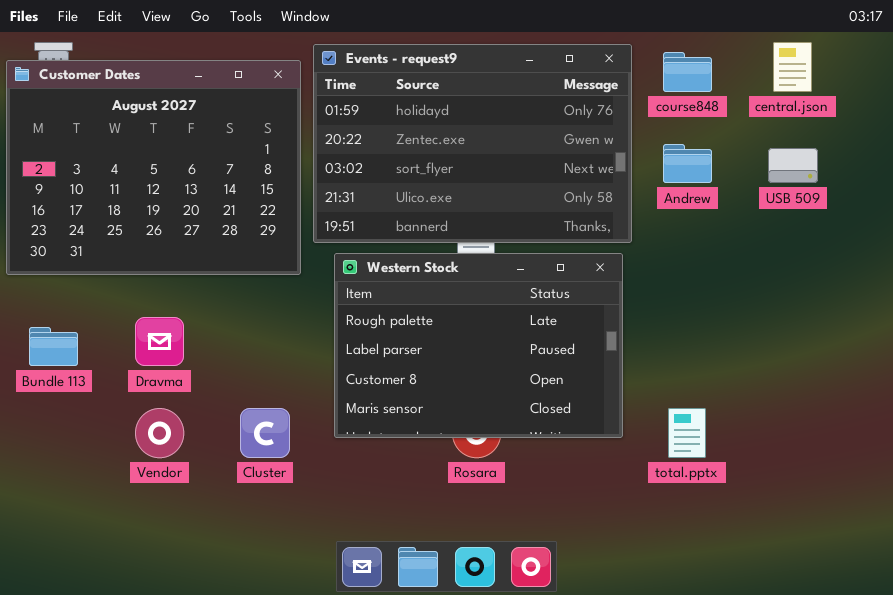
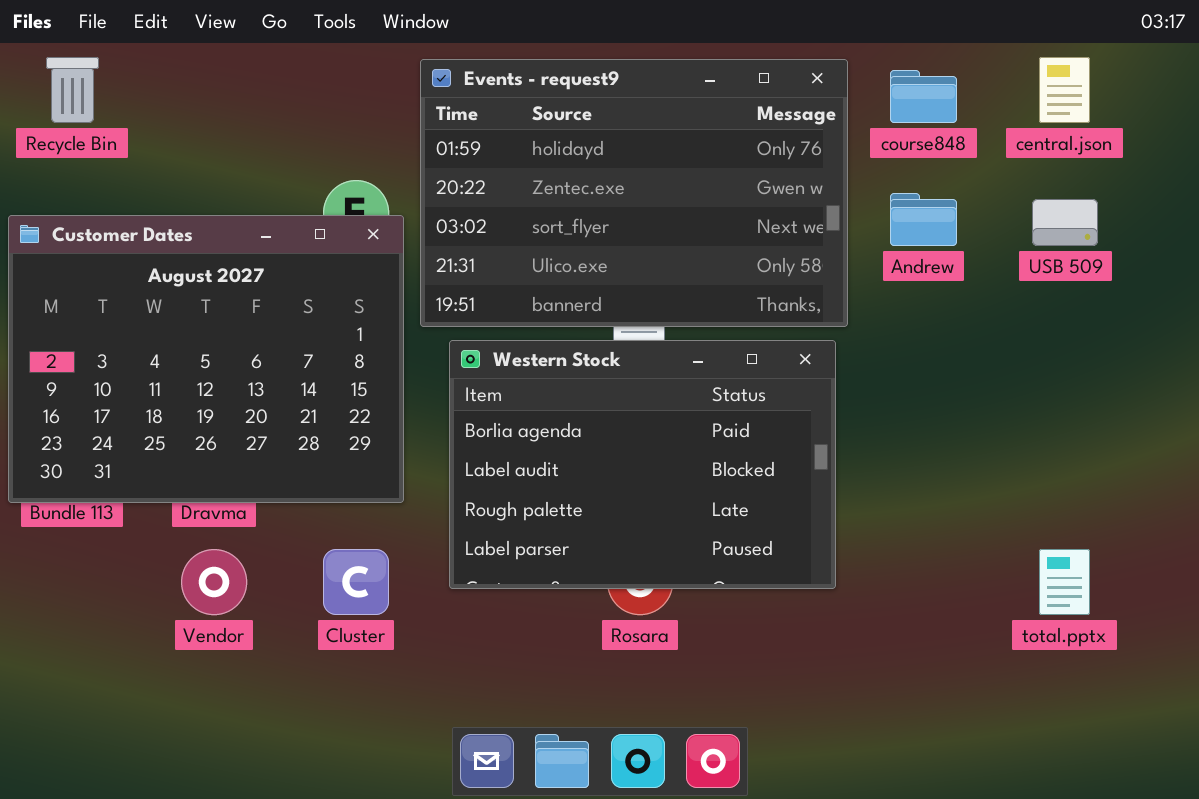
Customer Dates: [6,60,301,275] -> [8,215,404,503], moved
Western Stock: [334,253,623,438] -> [449,340,836,589], scrolled up 2 rows
total.pptx: [668,408,706,458] -> [1039,549,1090,615], moved

